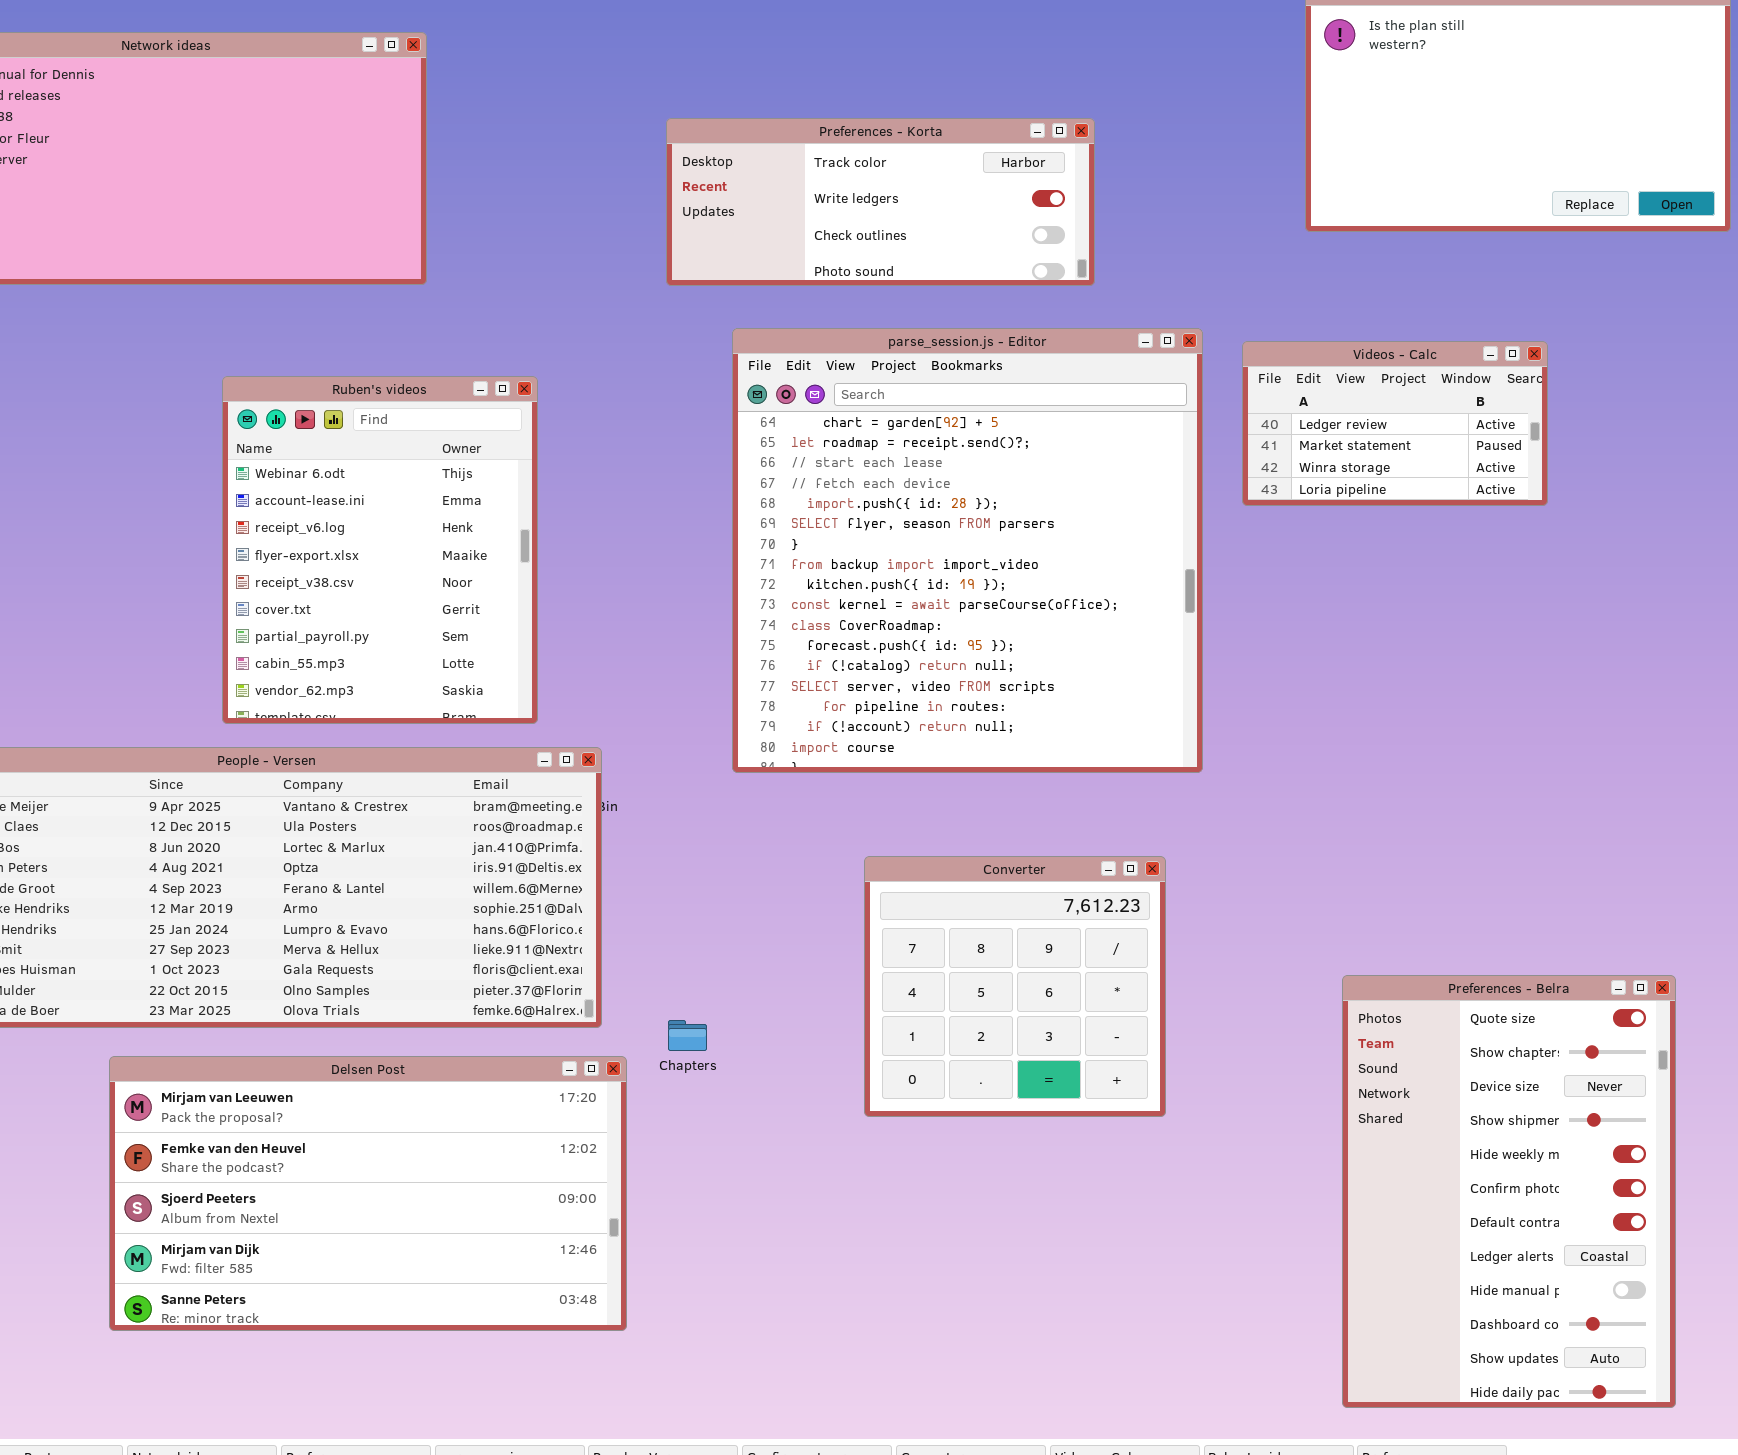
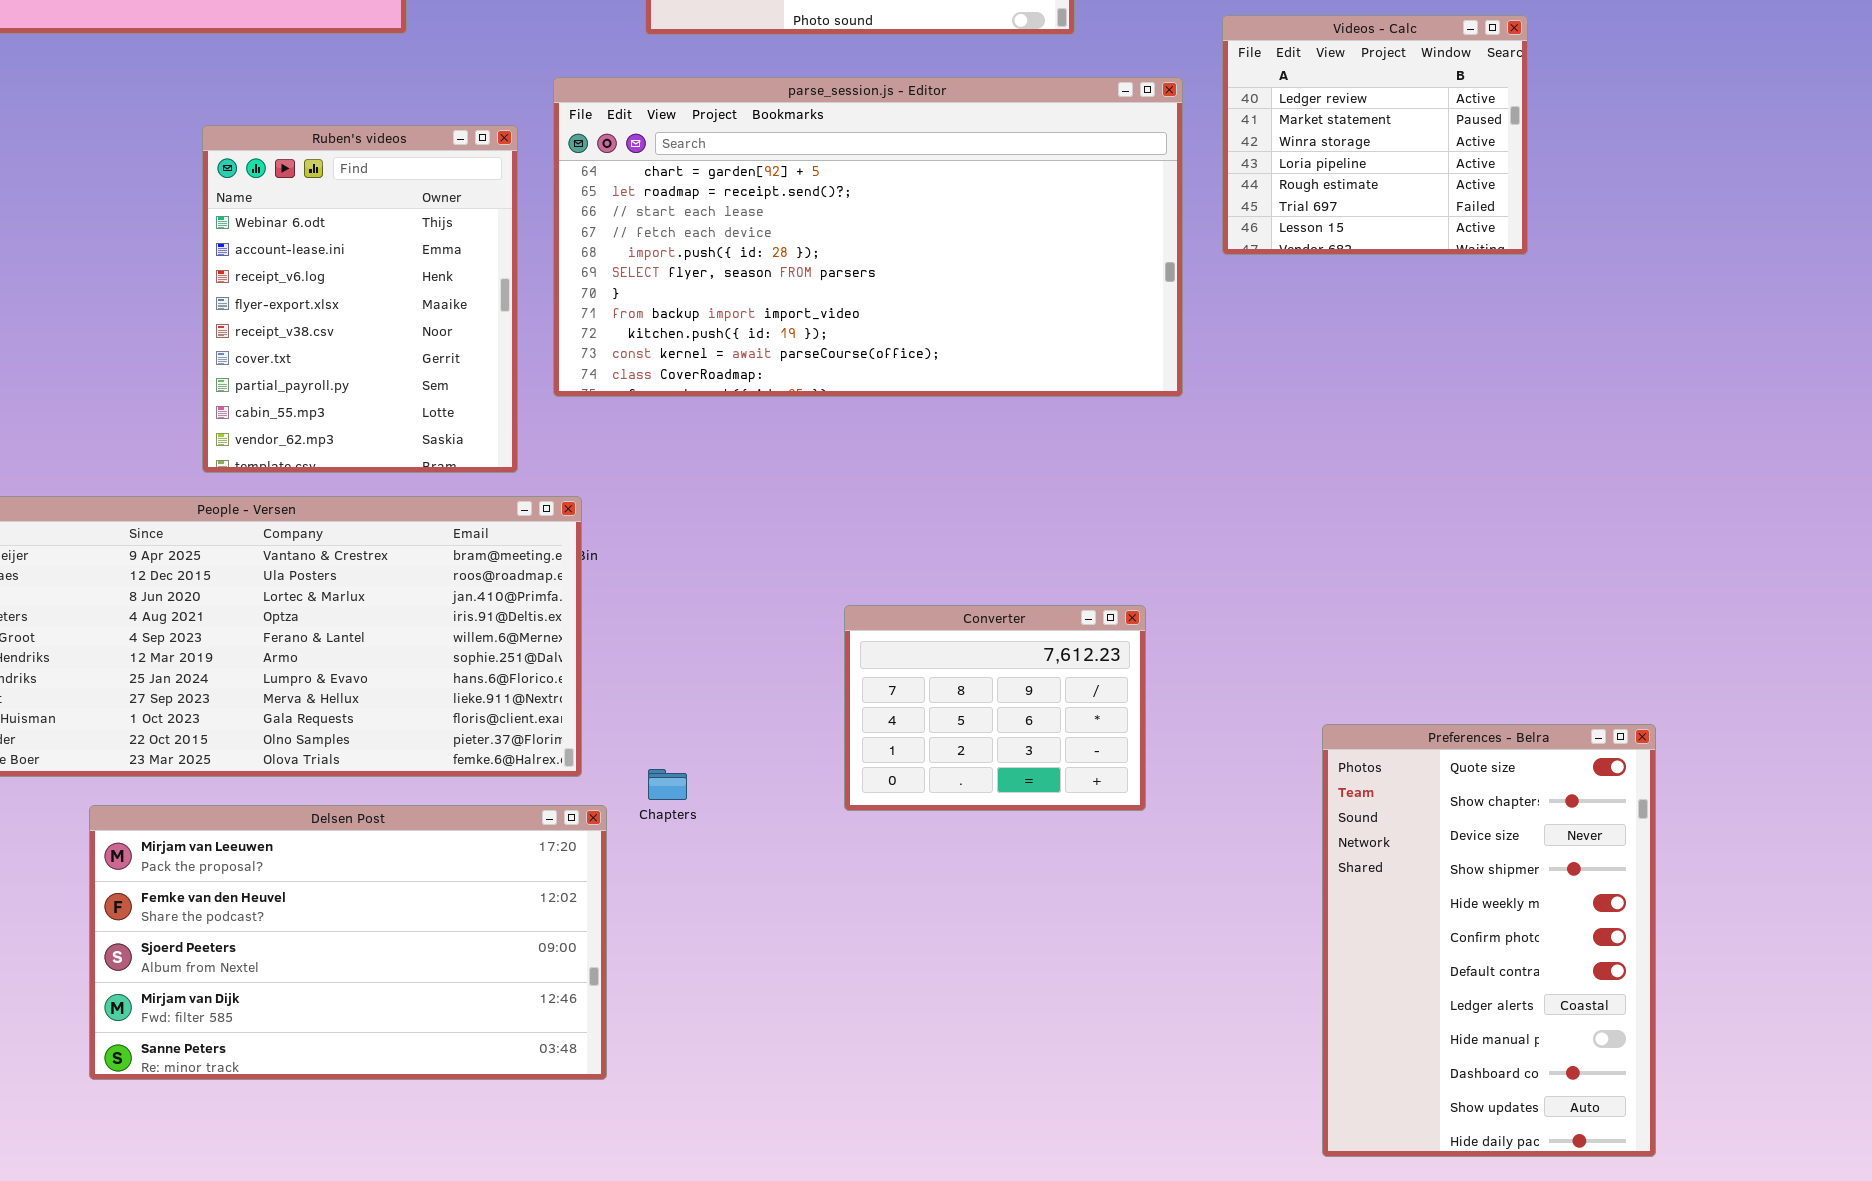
parse_session.js - Editor: [732,328,1203,773] -> [553,77,1183,397], resized
Videos - Calc: [1242,341,1548,506] -> [1222,15,1528,255], resized
Converter: [864,856,1166,1117] -> [844,605,1146,811], resized

